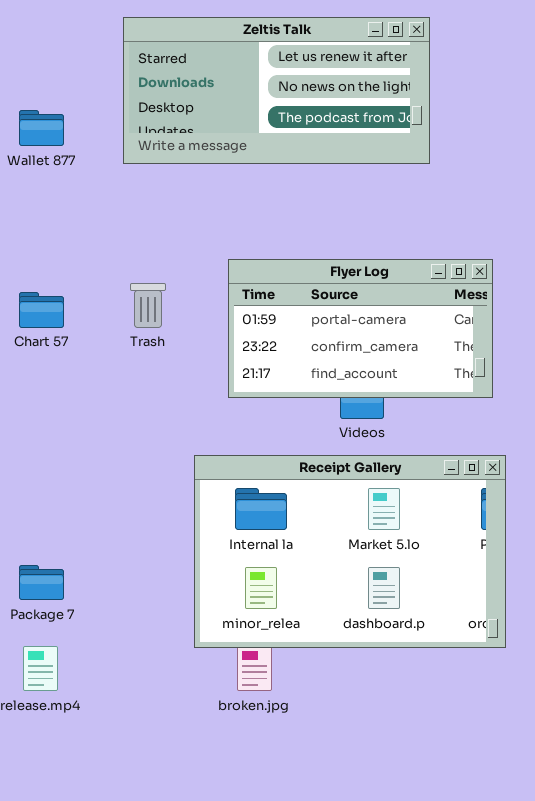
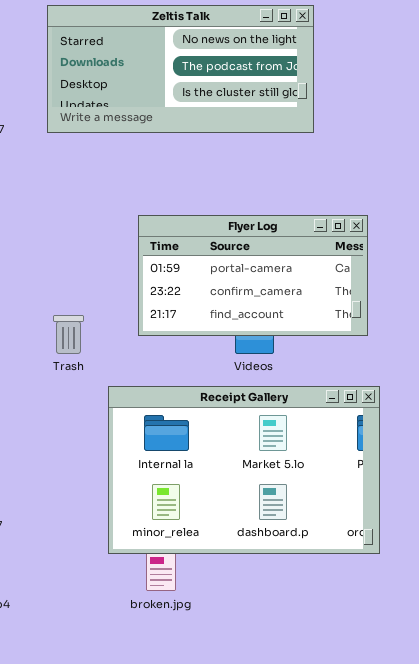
Zeltis Talk: [123,17,430,164] -> [47,5,314,133], scrolled down 1 row
Trash: [130,283,166,328] -> [53,315,84,354], moved

